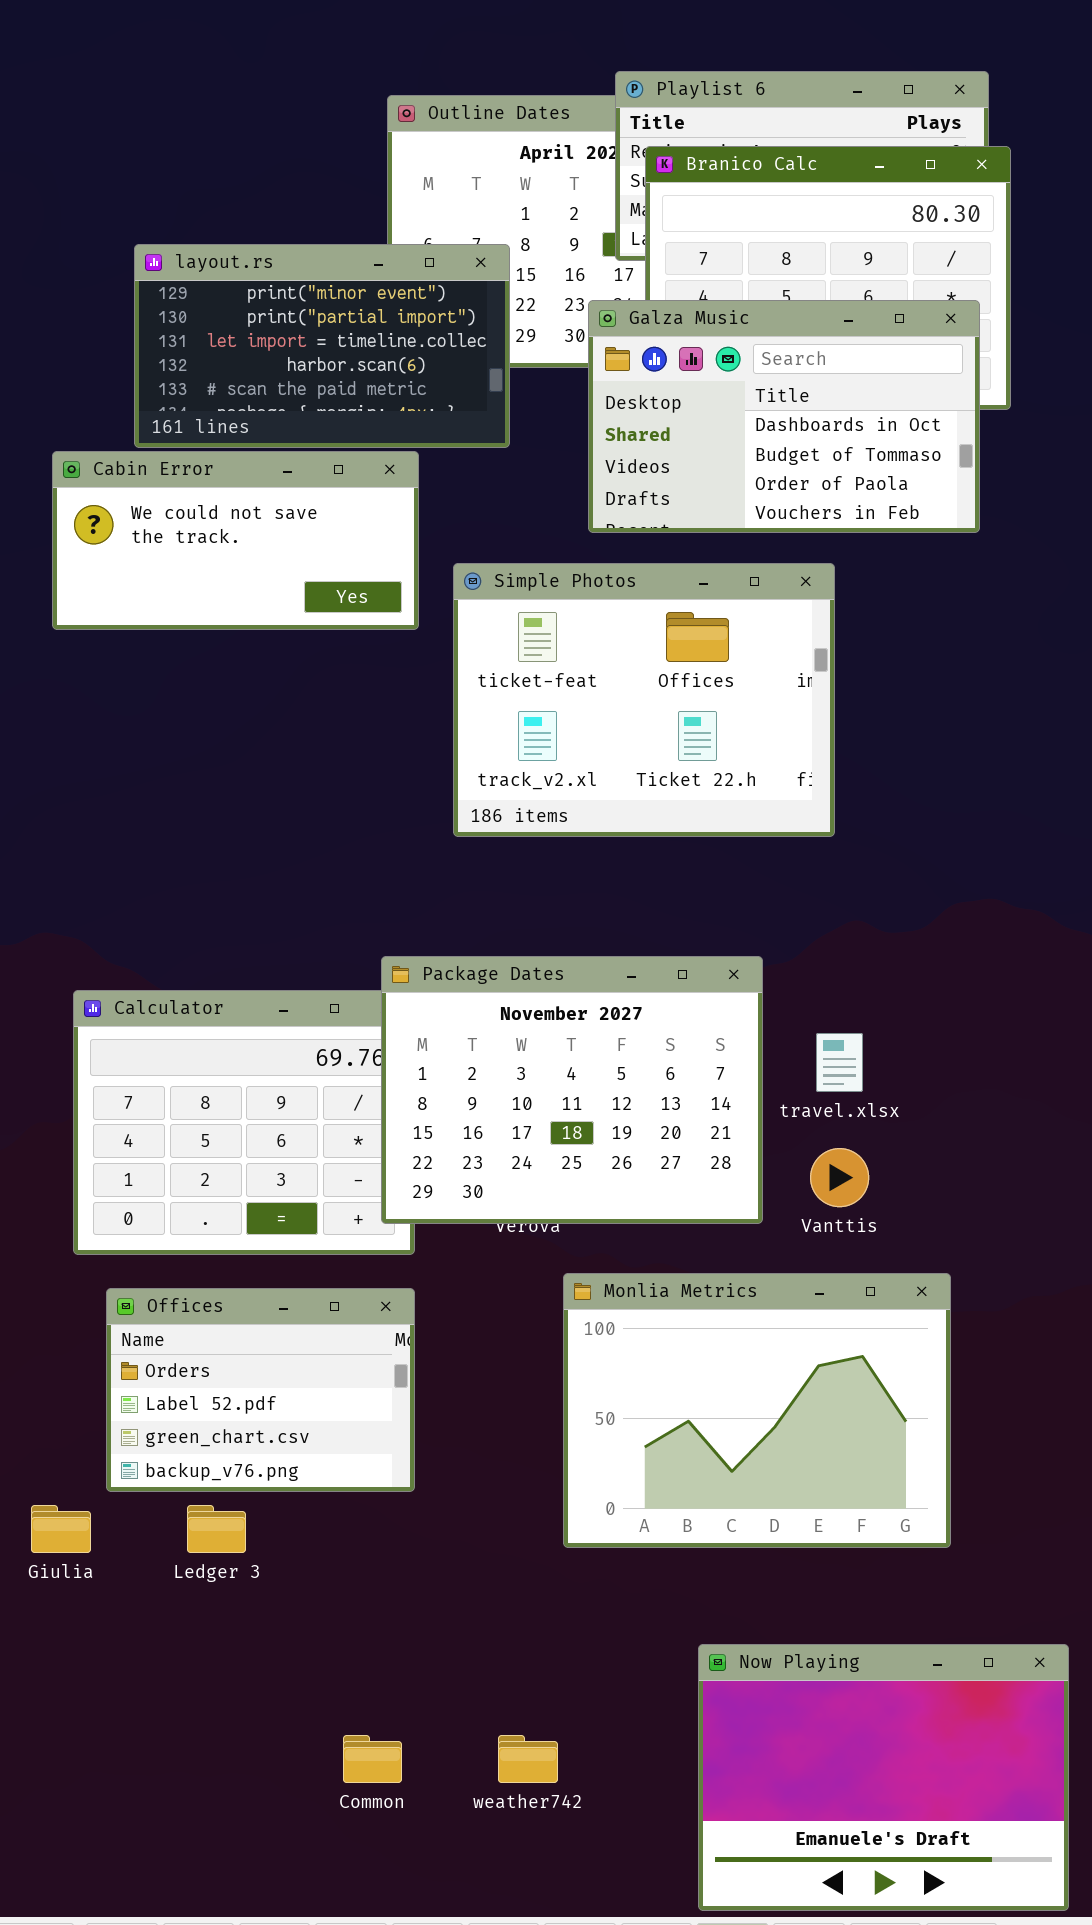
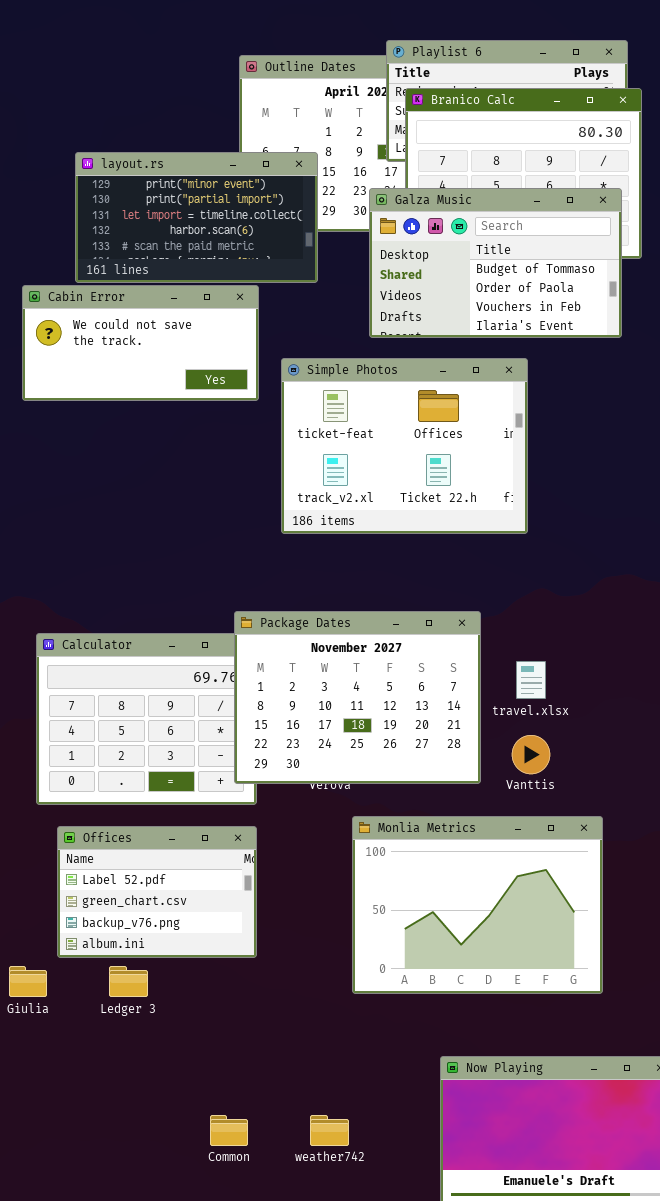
Galza Music: [588,300,980,533] -> [369,188,622,338], scrolled down 1 row
Offices: [106,1288,415,1492] -> [57,826,257,958], scrolled down 1 row

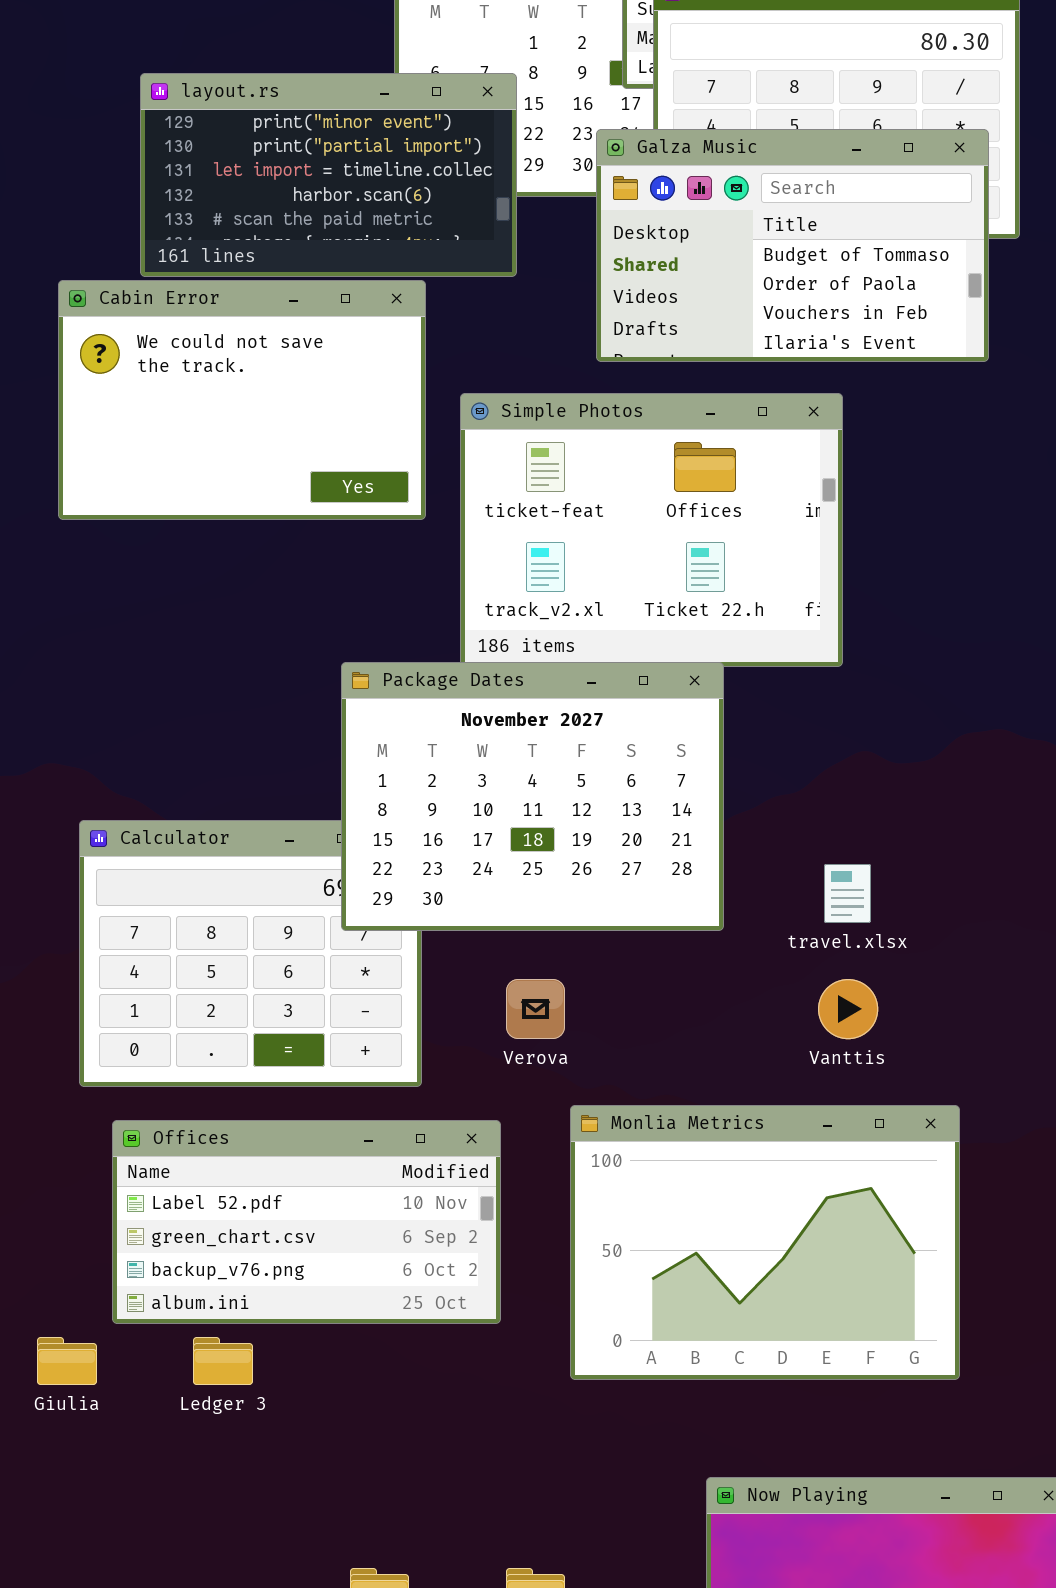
Cabin Error: [22,285,259,401] -> [58,280,426,520], resized
Package Dates: [234,611,481,784] -> [341,662,724,931], moved
Offices: [57,826,257,958] -> [112,1120,501,1324], resized

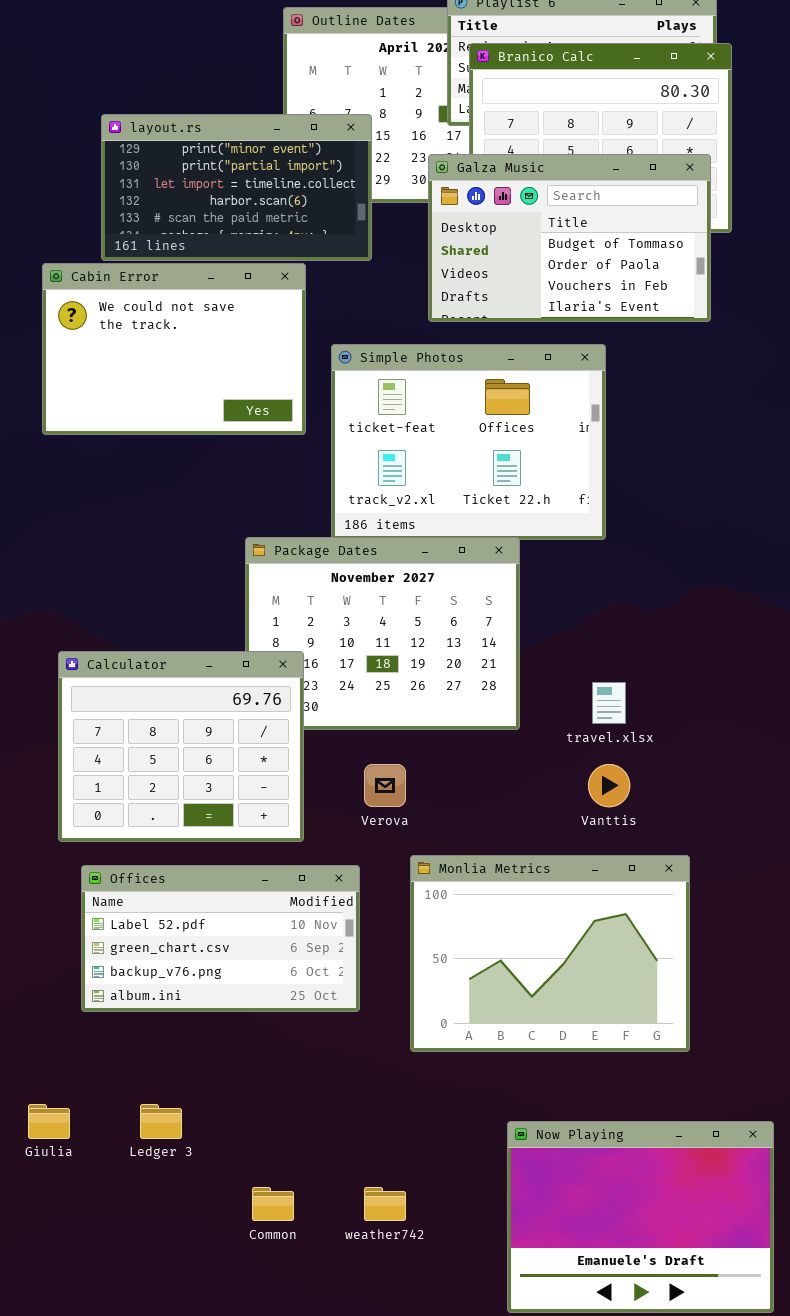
Calculator: [79,820,422,1087] -> [58,651,304,842], raised
Giulia: [37,1337,97,1385] -> [28,1104,70,1139], moved
Ledger 3: [193,1337,253,1385] -> [140,1104,182,1139], moved

